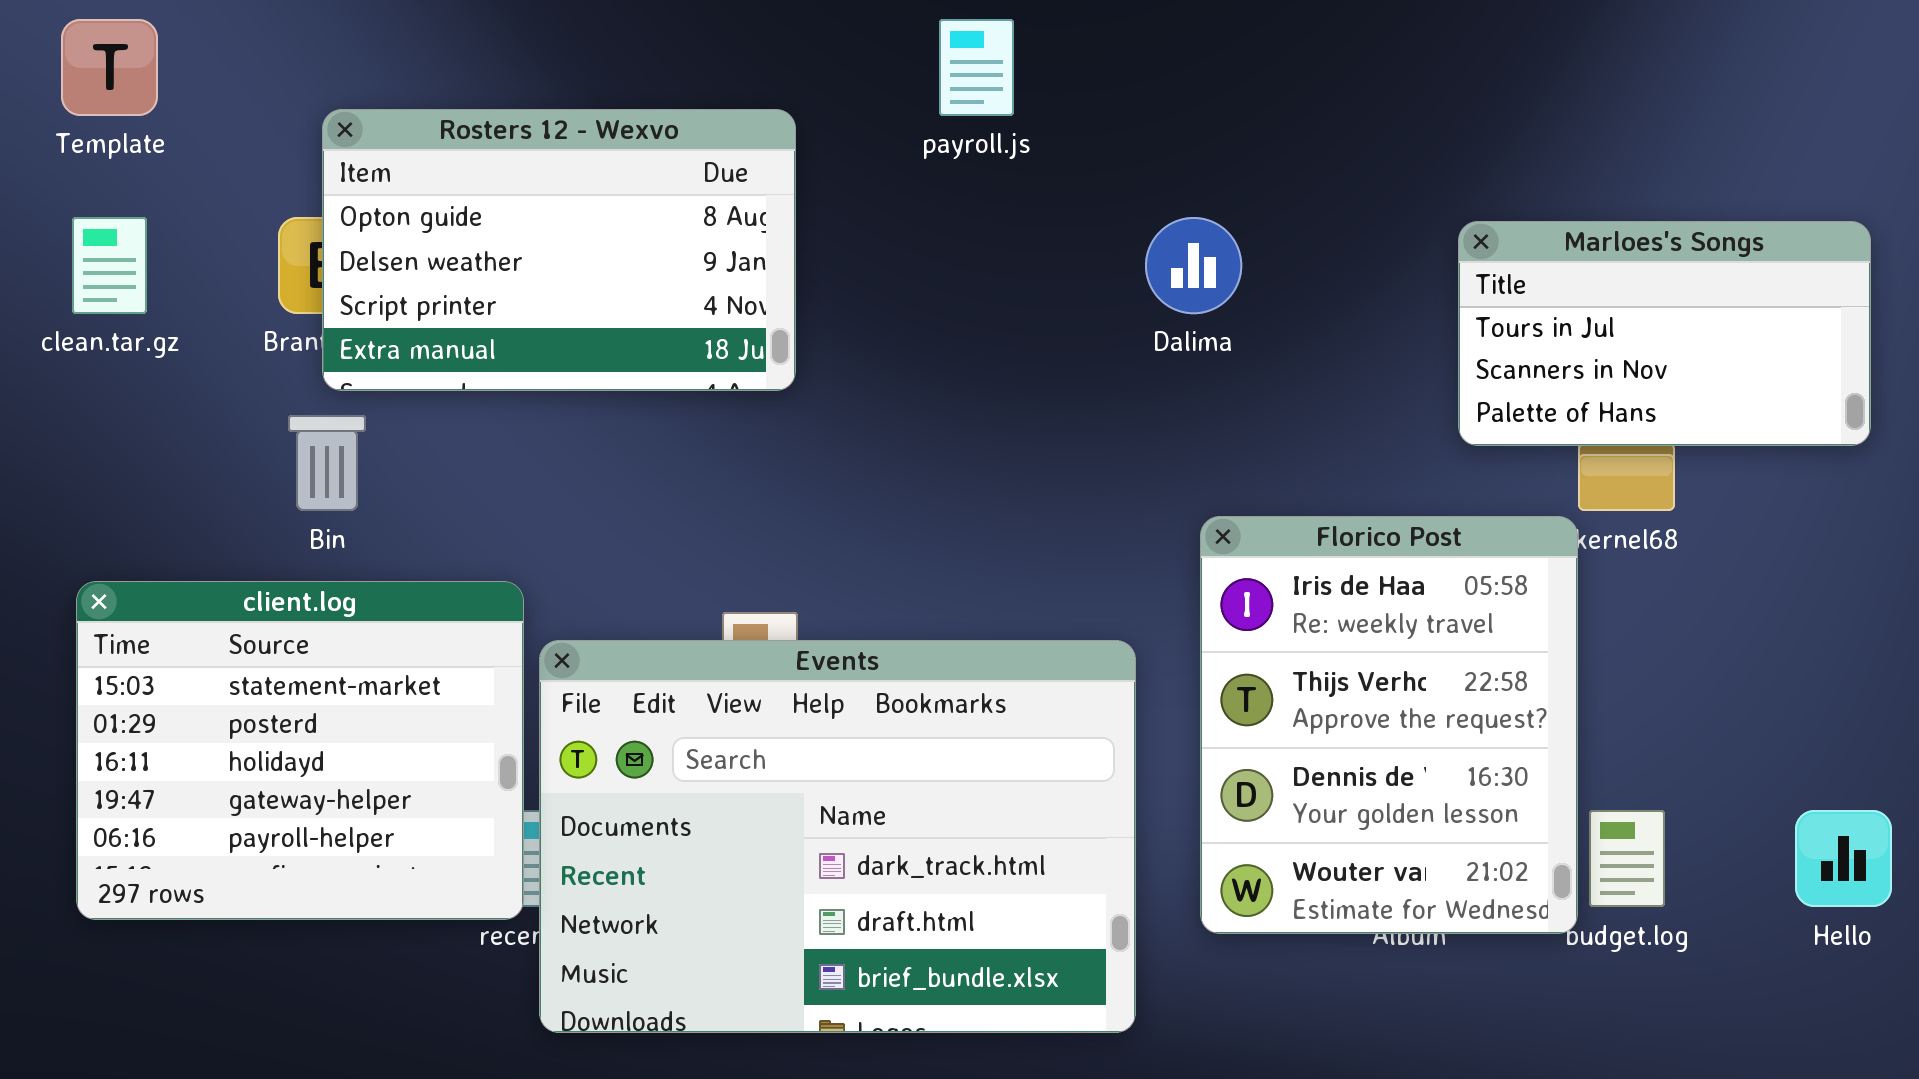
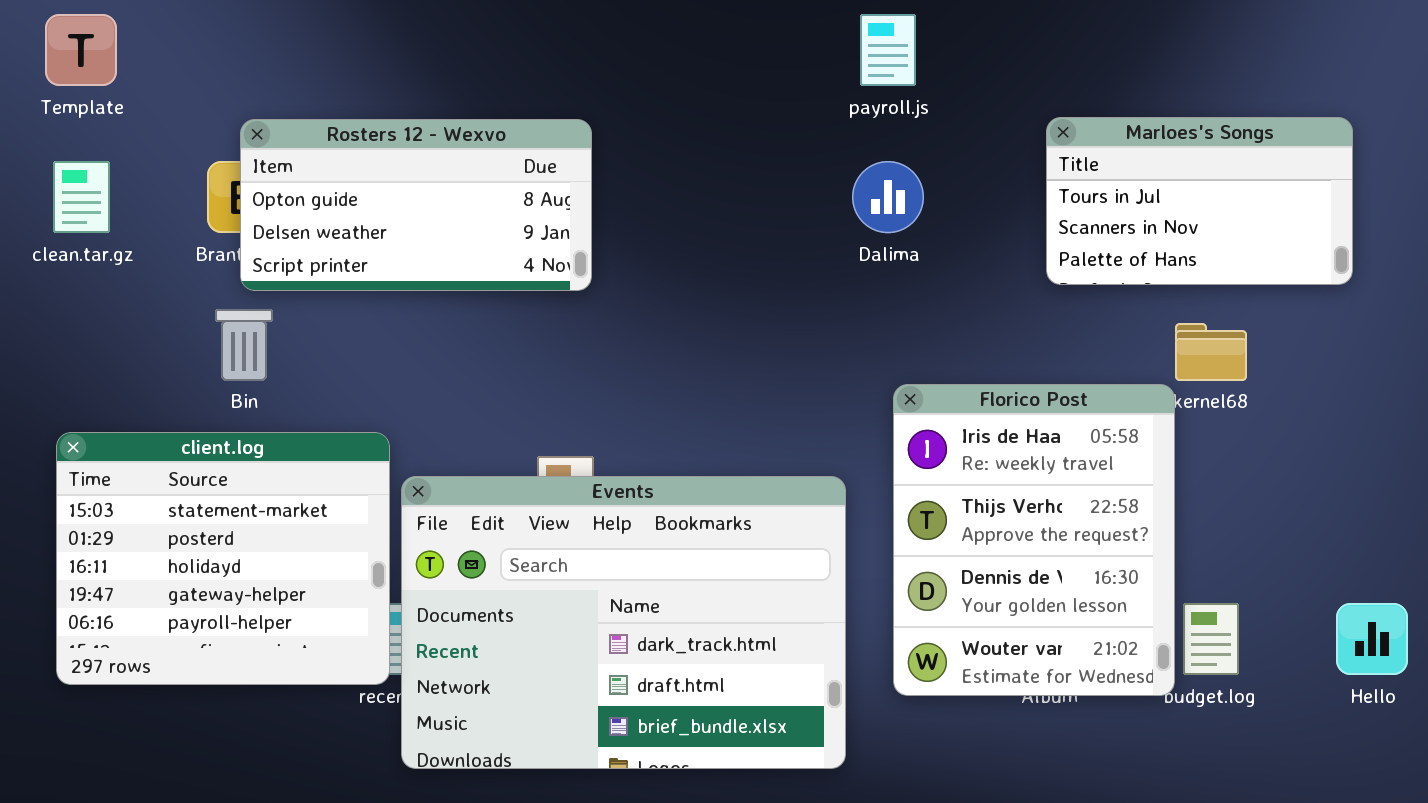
payroll.js: [939,19,1014,116] -> [860,14,916,86], moved
Rosters 12 - Wexvo: [322,109,796,391] -> [240,119,592,291], resized
Marloes's Songs: [1458,221,1871,446] -> [1046,117,1353,285], moved

